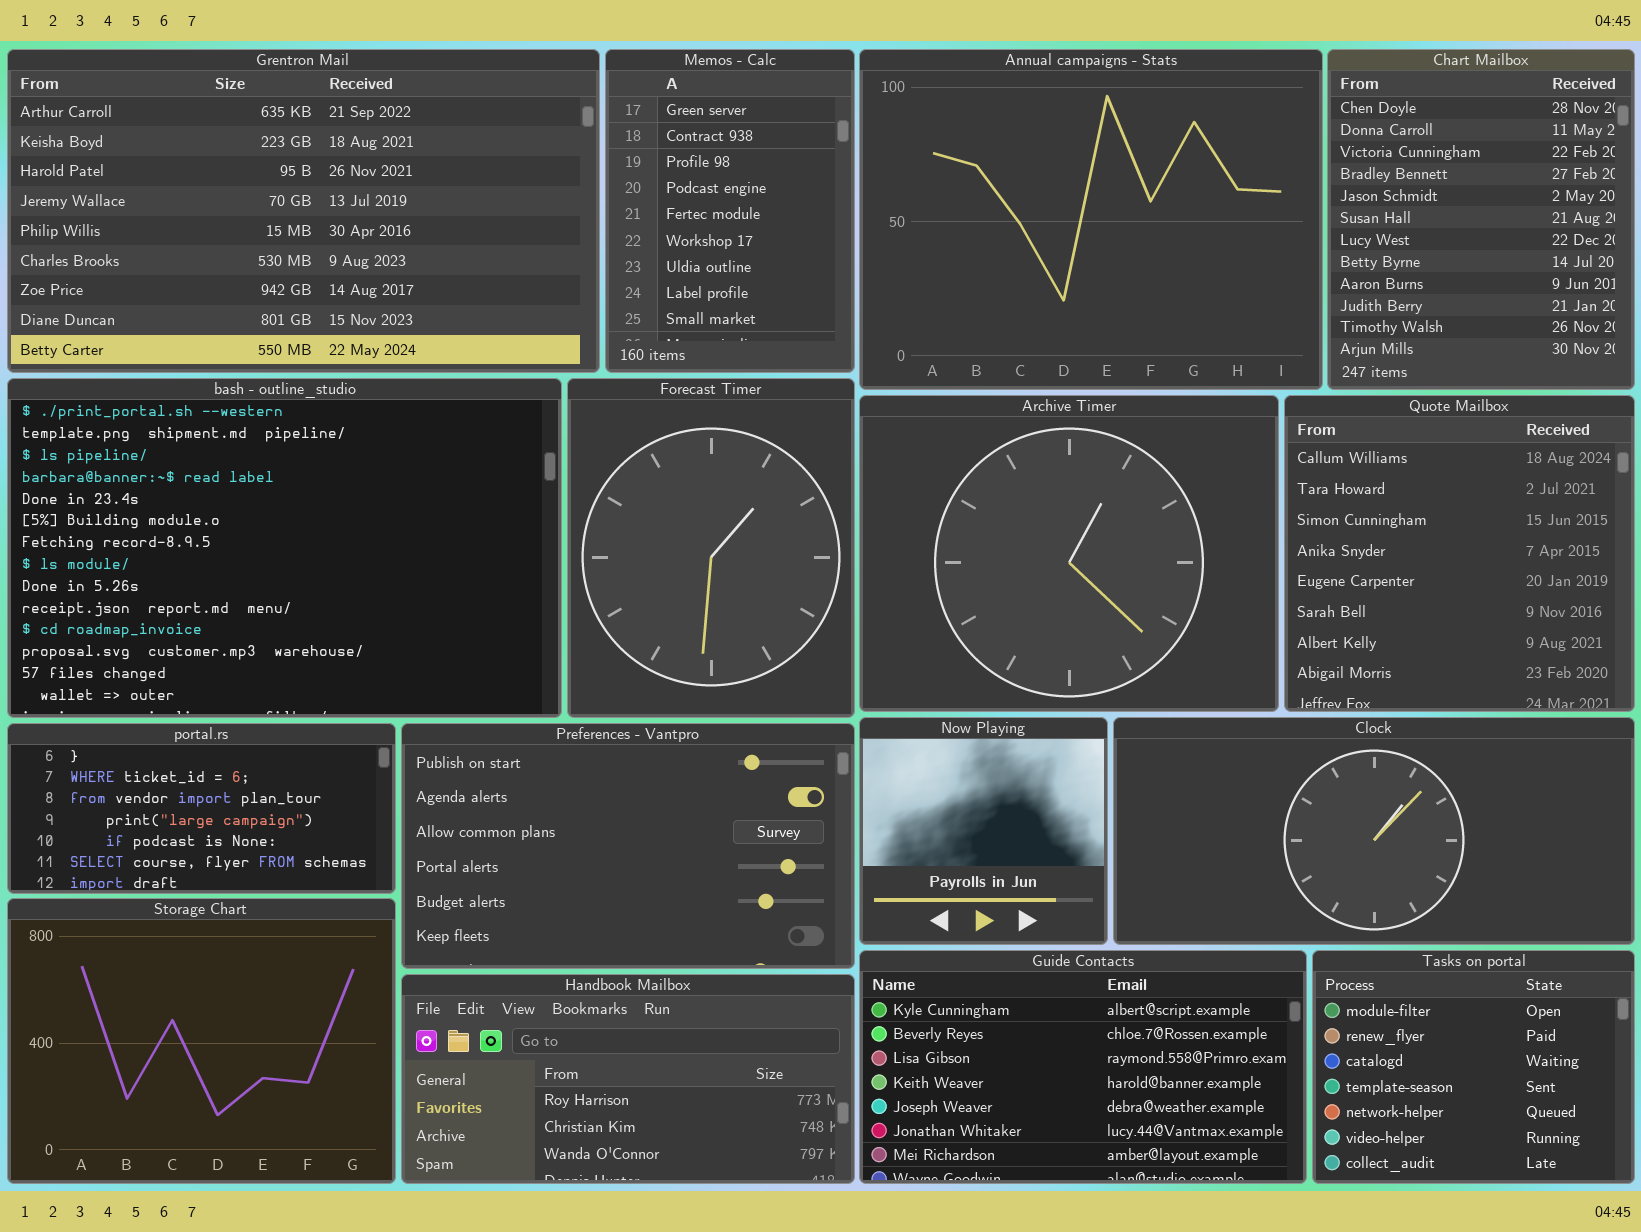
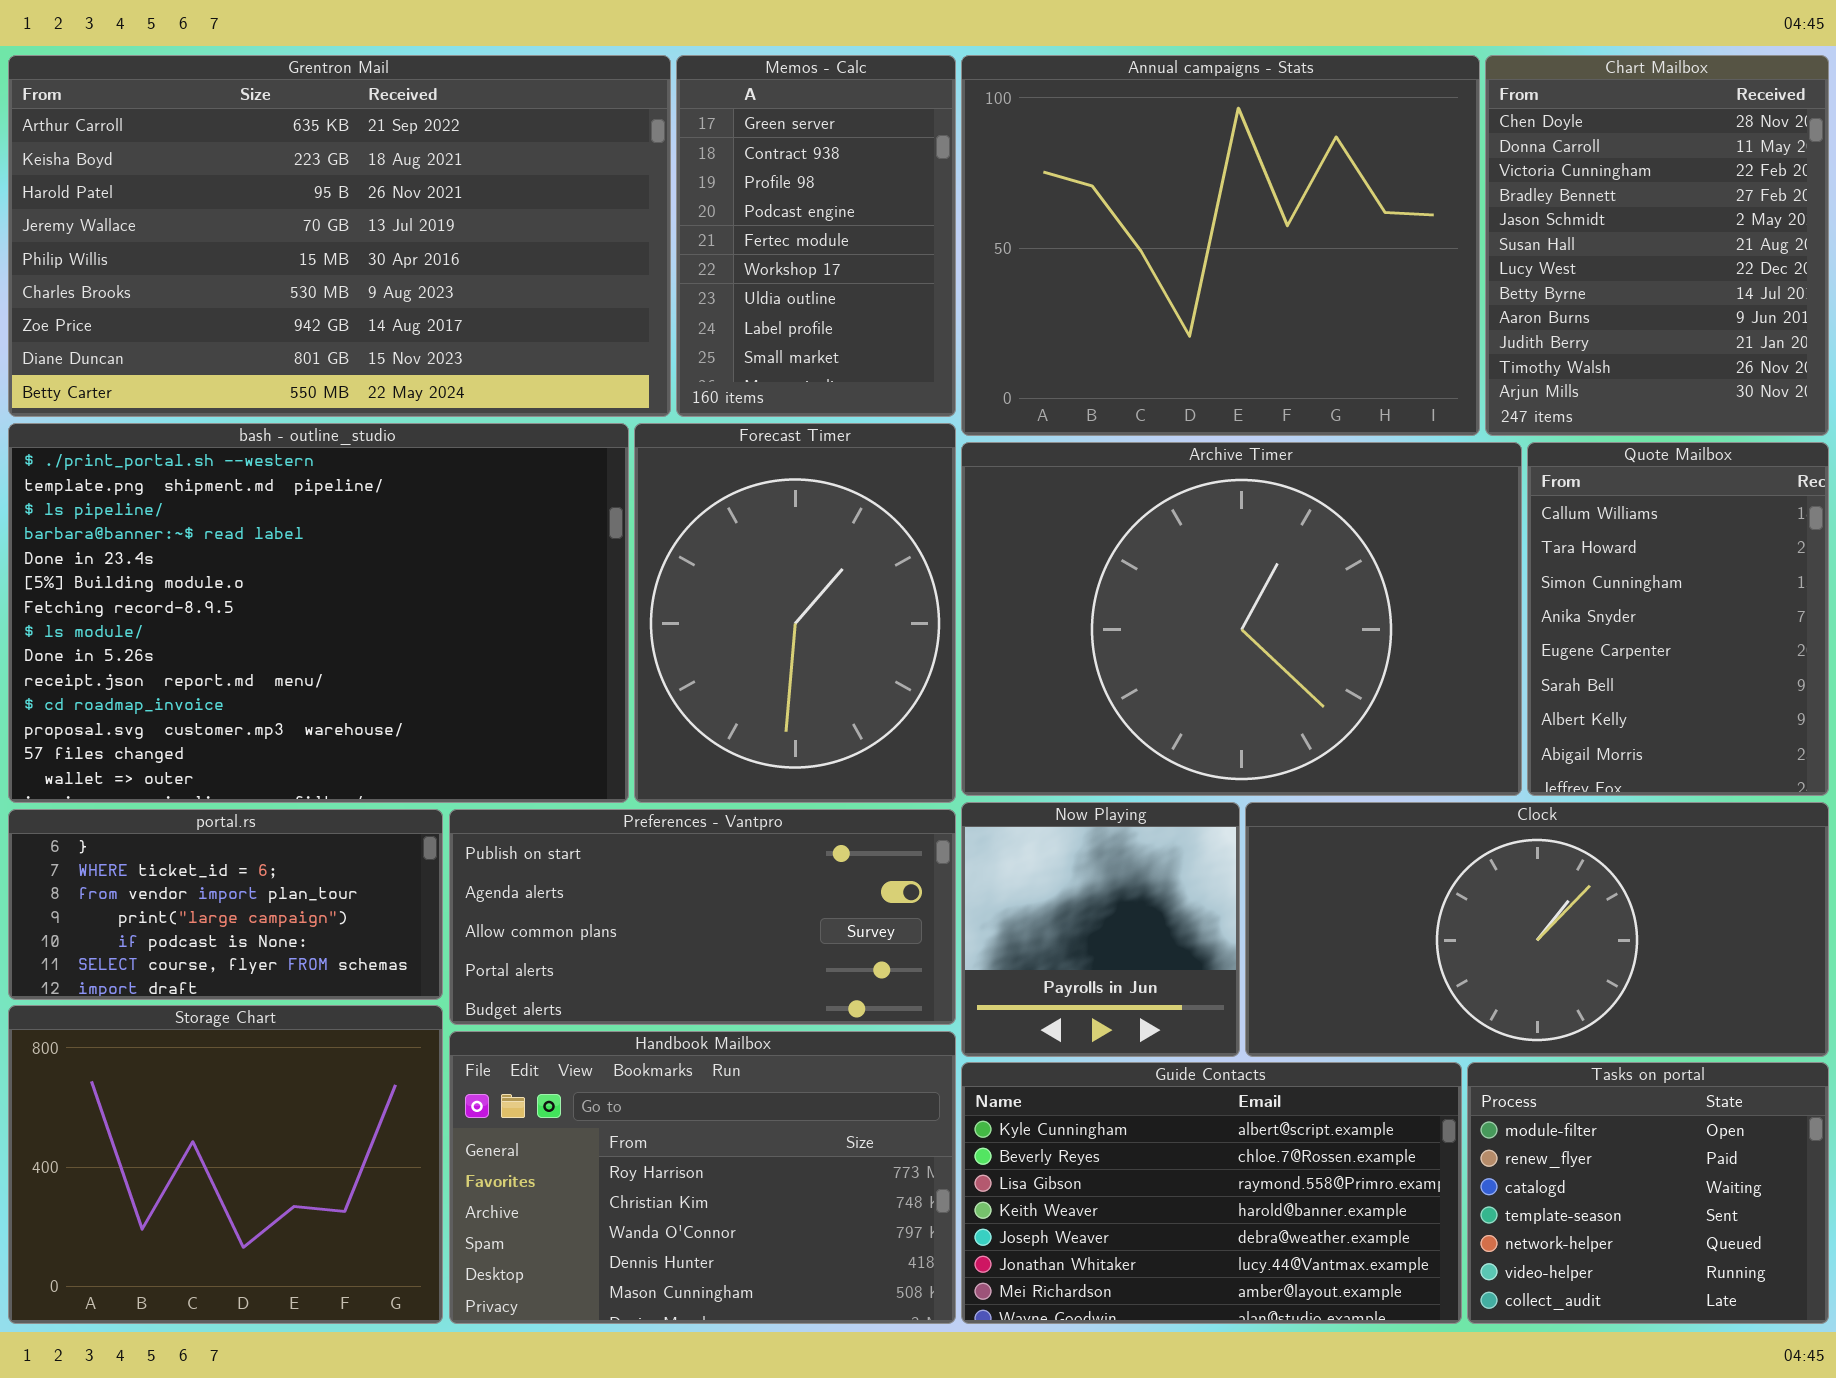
Archive Timer: [859,395,1279,712] -> [961,442,1522,796], resized
Quote Mailbox: [1284,395,1635,712] -> [1527,442,1829,796], resized
Preferences - Vantpro: [401,723,855,969] -> [449,809,956,1025], resized
Handbook Mailbox: [401,974,855,1184] -> [449,1031,956,1324], resized

